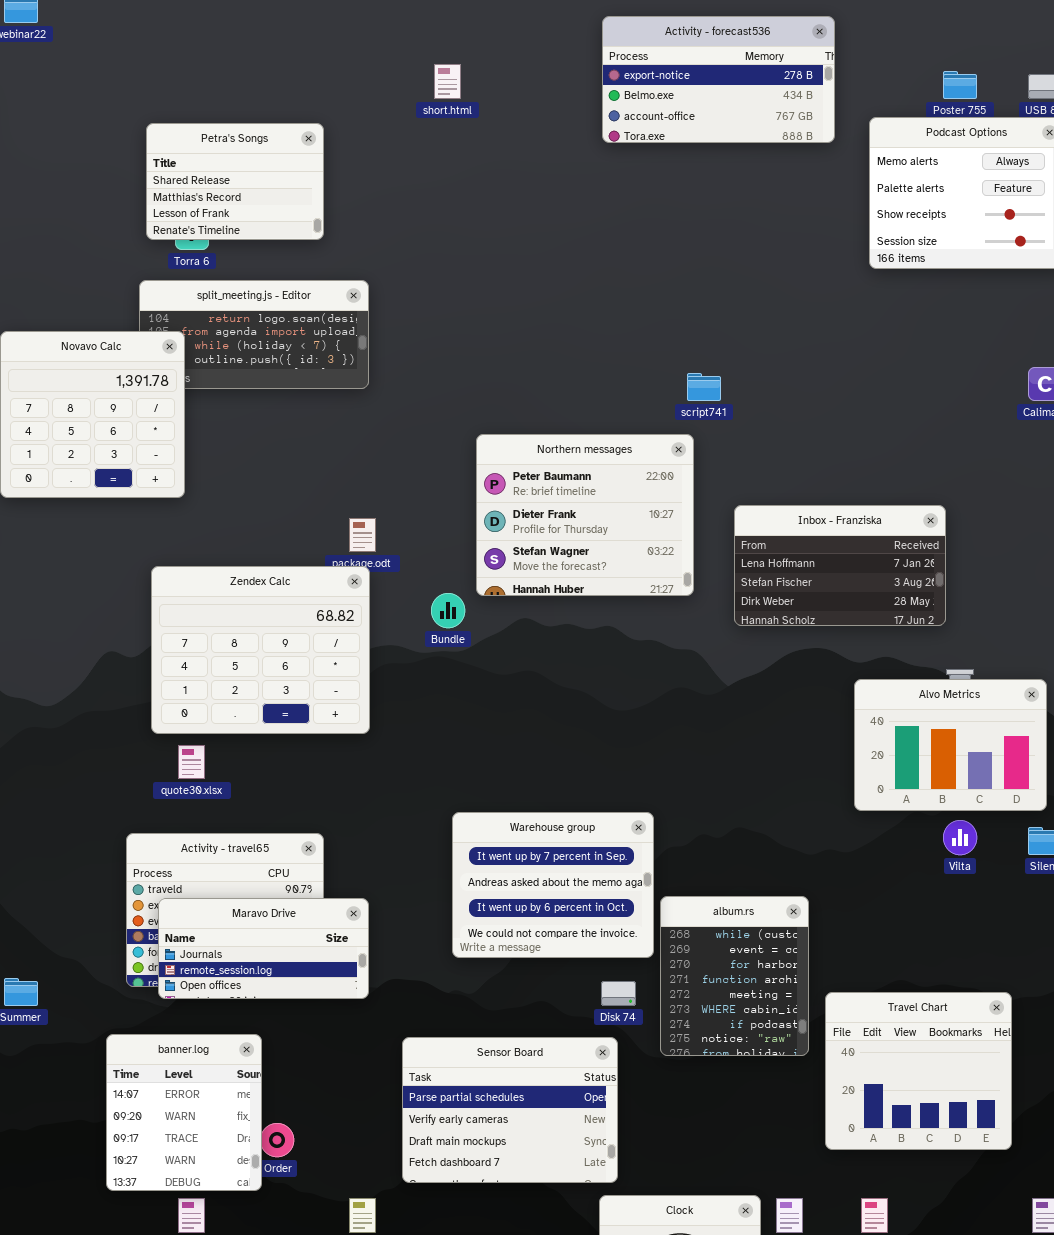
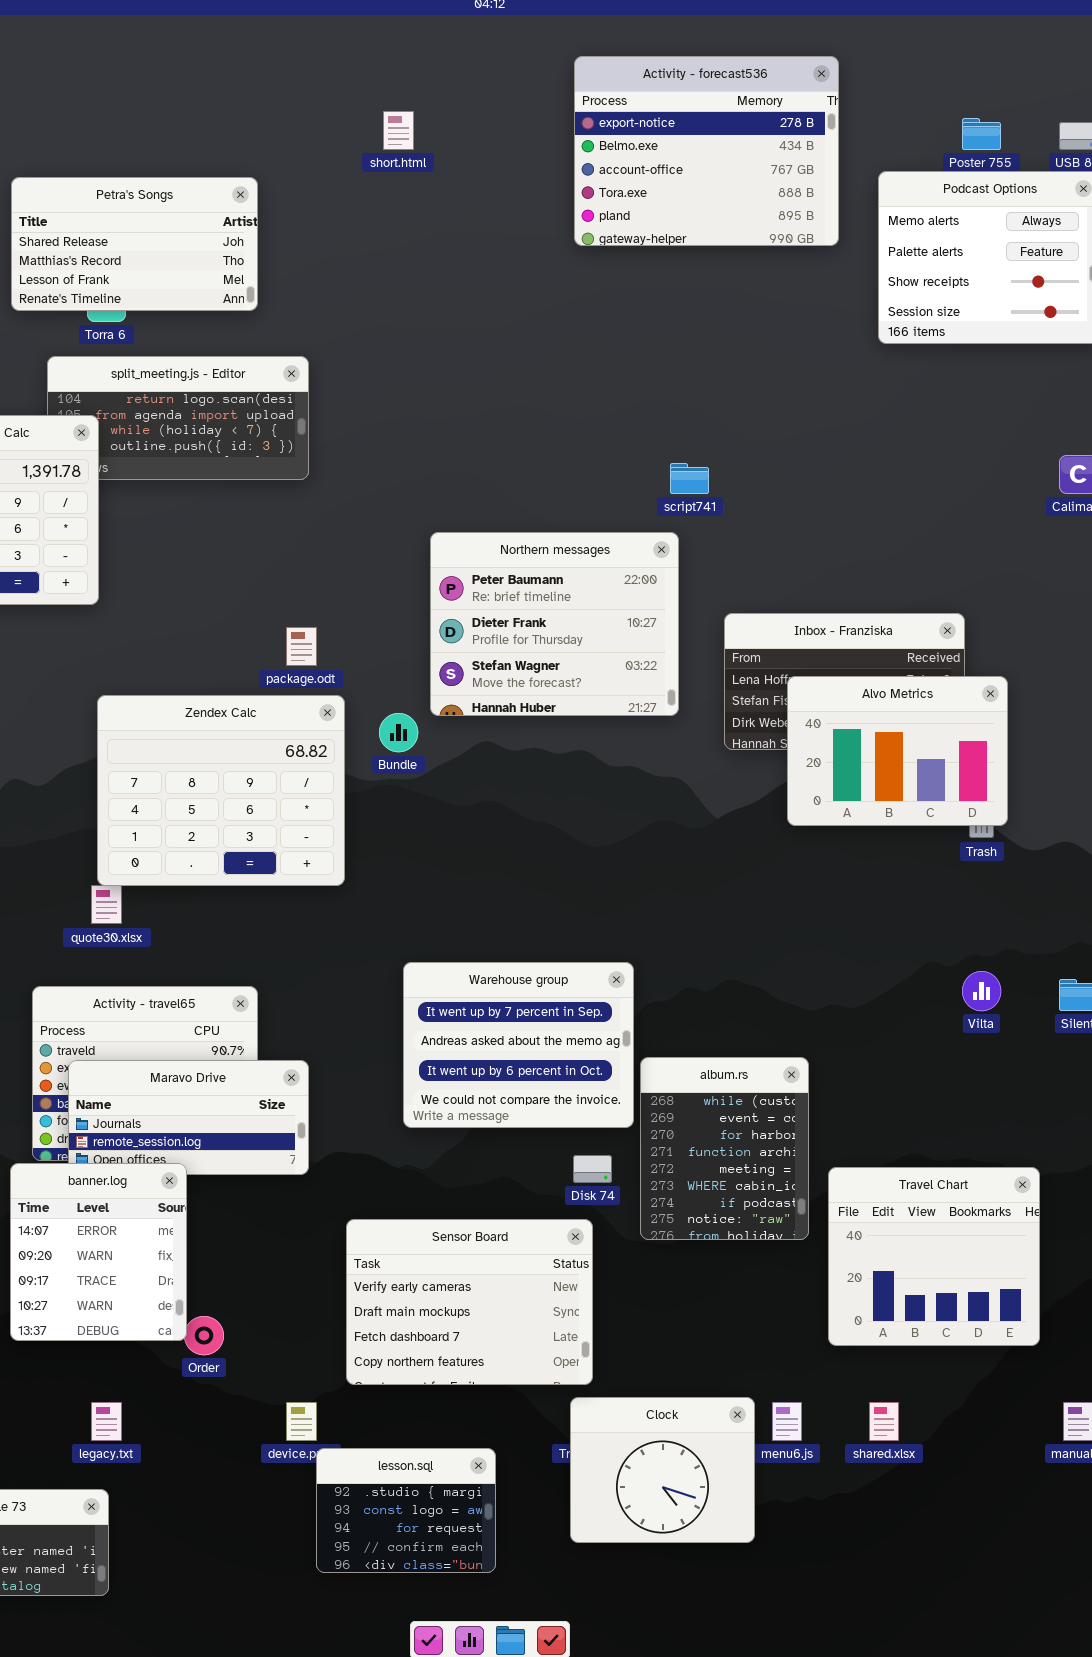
Activity - forecast536: [602,16,835,143] -> [574,56,839,246], resized
Petra's Songs: [146,123,324,240] -> [11,177,258,311], resized
Zendex Calc: [151,566,370,734] -> [97,695,345,886], moved
Alvo Metrics: [854,679,1047,811] -> [787,676,1008,826], moved
banner.log: [106,1034,262,1191] -> [10,1163,187,1341], moved
Sensor Board: [402,1037,618,1183] -> [346,1219,593,1385], scrolled down 1 row

